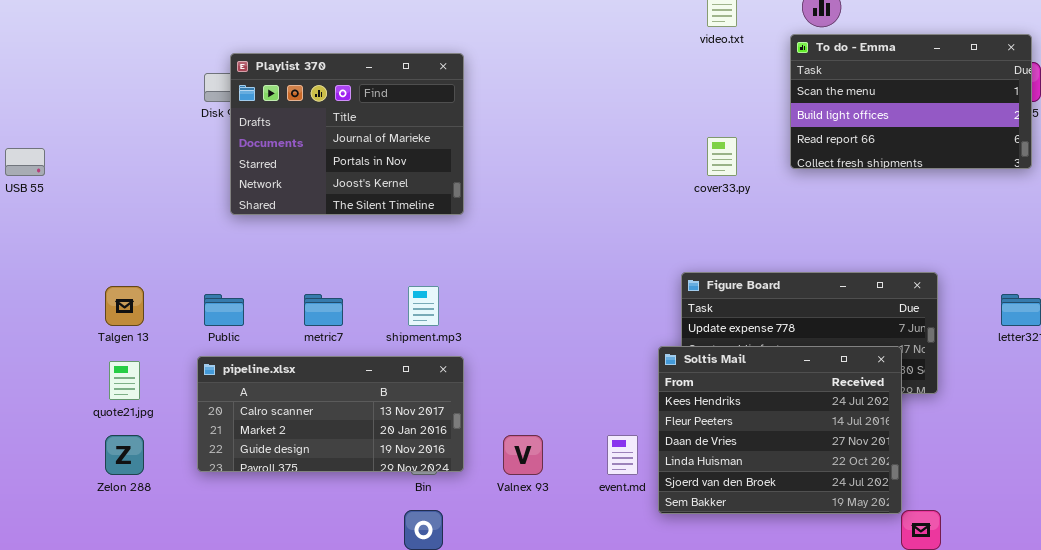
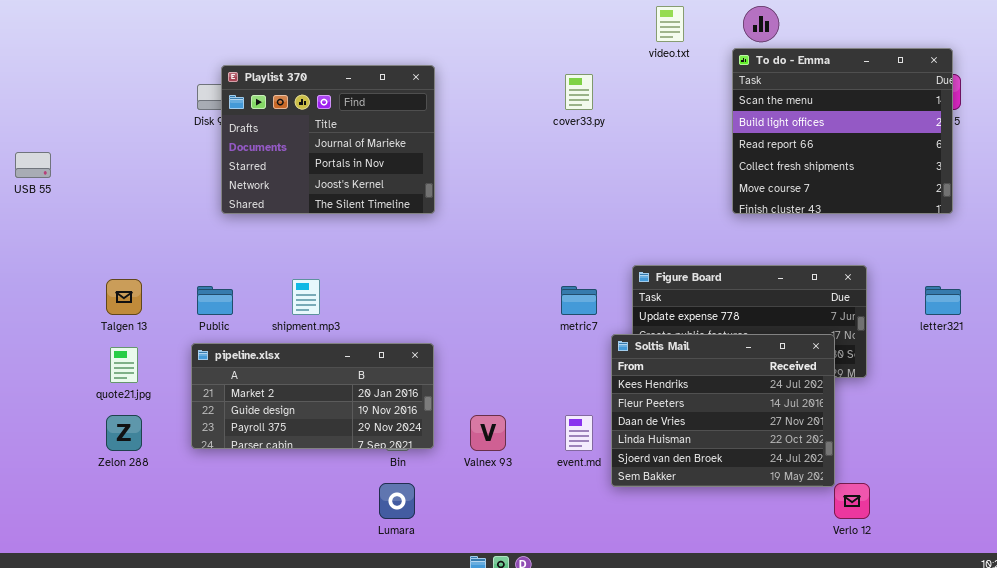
To do - Emma: [790,34,1032,169] -> [732,48,953,214], resized
cover33.py: [707,137,737,176] -> [565,74,593,110], moved
shipment.mp3: [408,286,439,326] -> [292,279,320,315], moved
metric7: [304,294,343,326] -> [561,286,597,315], moved
pipeline.xlsx: [197,356,464,472] -> [191,343,434,449], scrolled down 1 row

